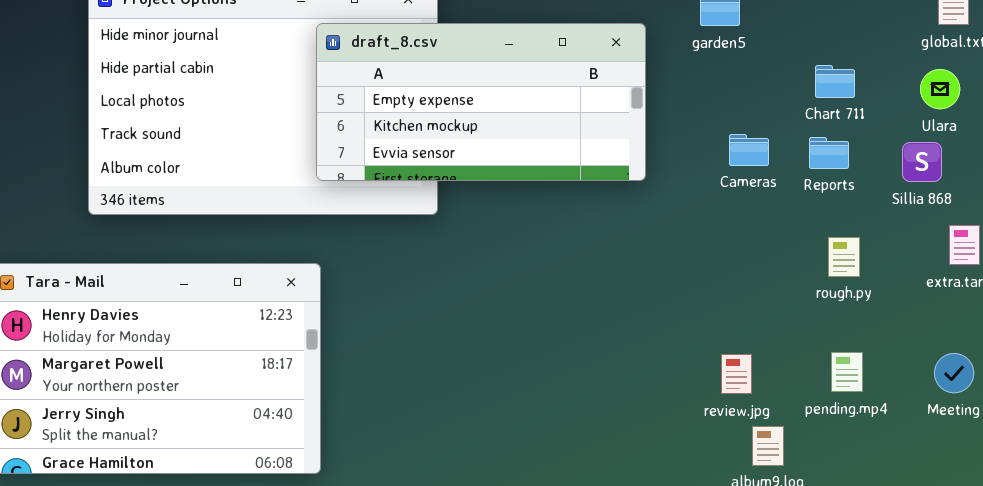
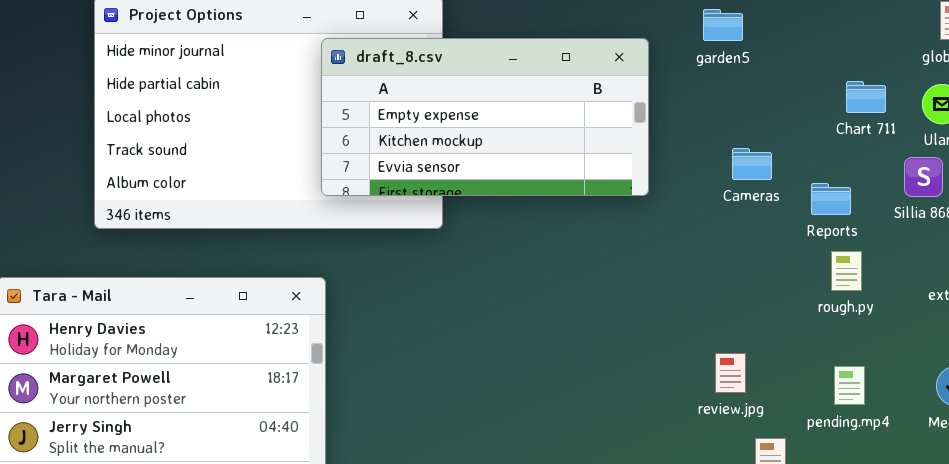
Chart 711: [815,65,855,98] -> [846,81,886,113], moved
Reports: [809,137,849,169] -> [811,183,851,215], moved
review.jpg: [721,354,752,394] -> [715,353,746,393], moved

